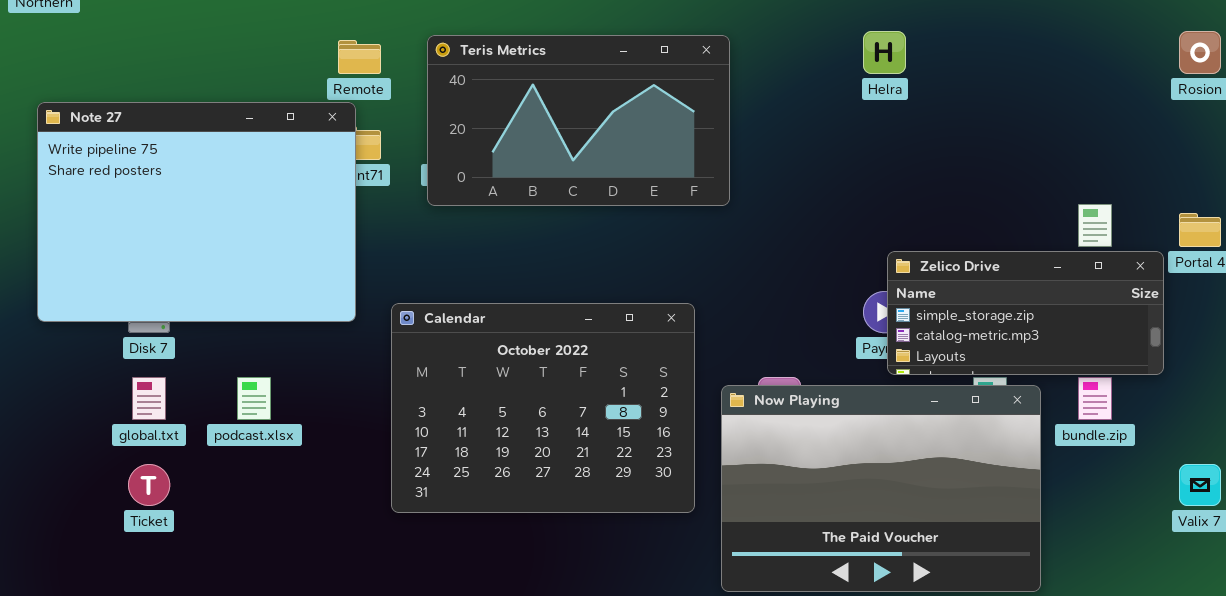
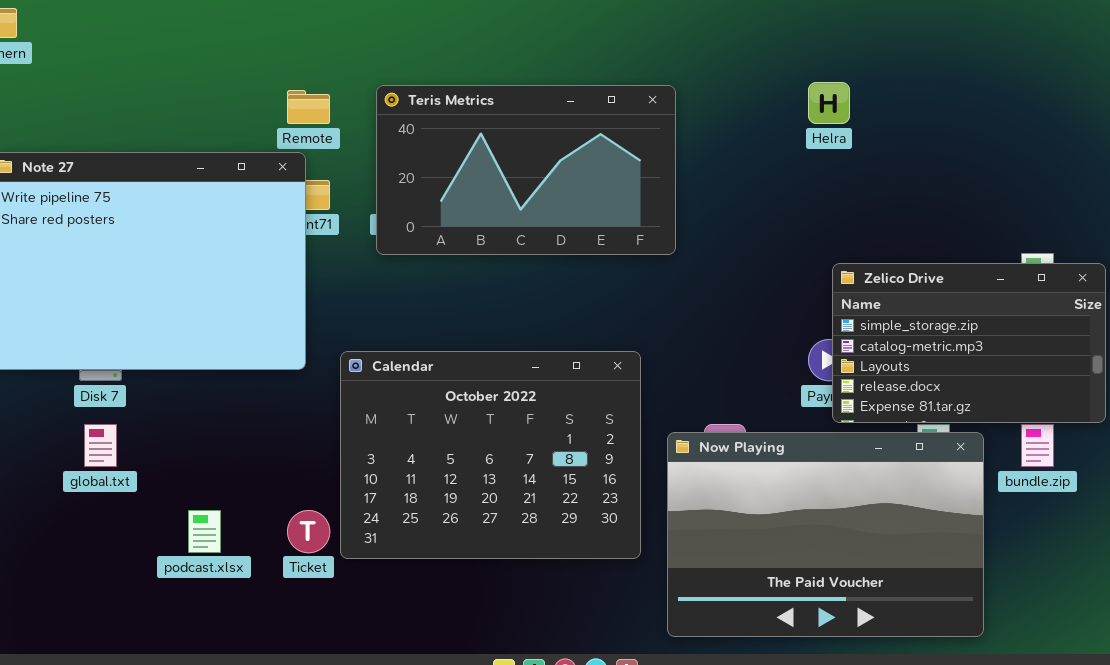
Zelico Drive: [887,251,1164,375] -> [832,263,1106,423], resized
podcast.xlsx: [237,377,271,420] -> [188,510,221,553], moved
Ticket: [128,464,170,506] -> [287,510,330,553], moved

